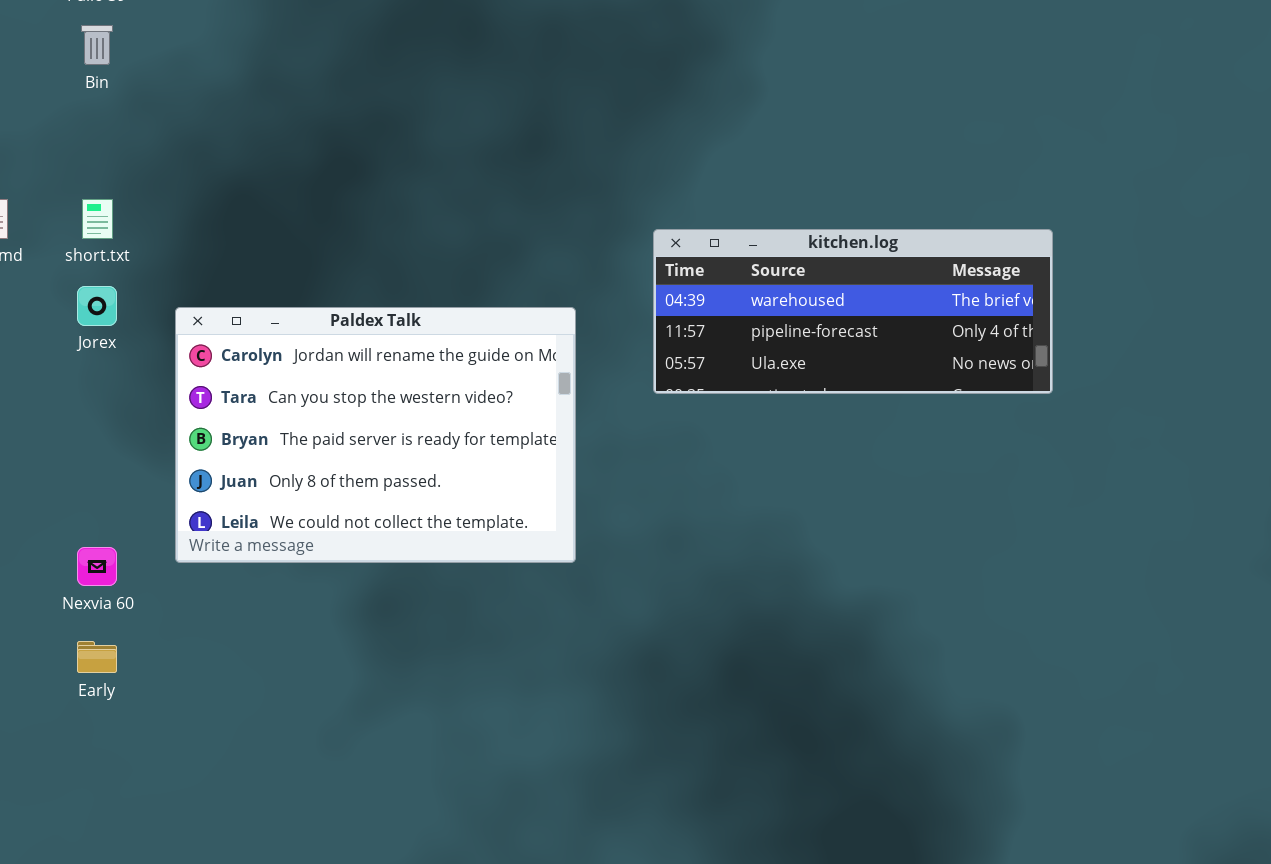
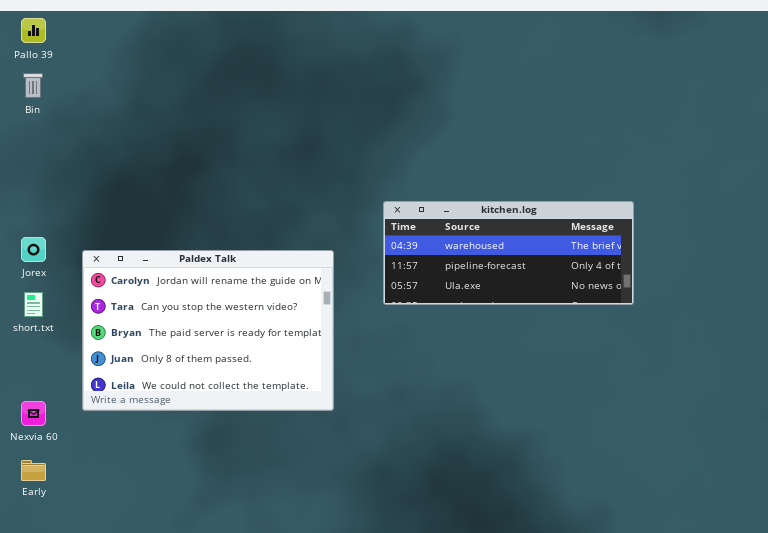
short.txt: [82,199,113,239] -> [24,292,43,317], moved

